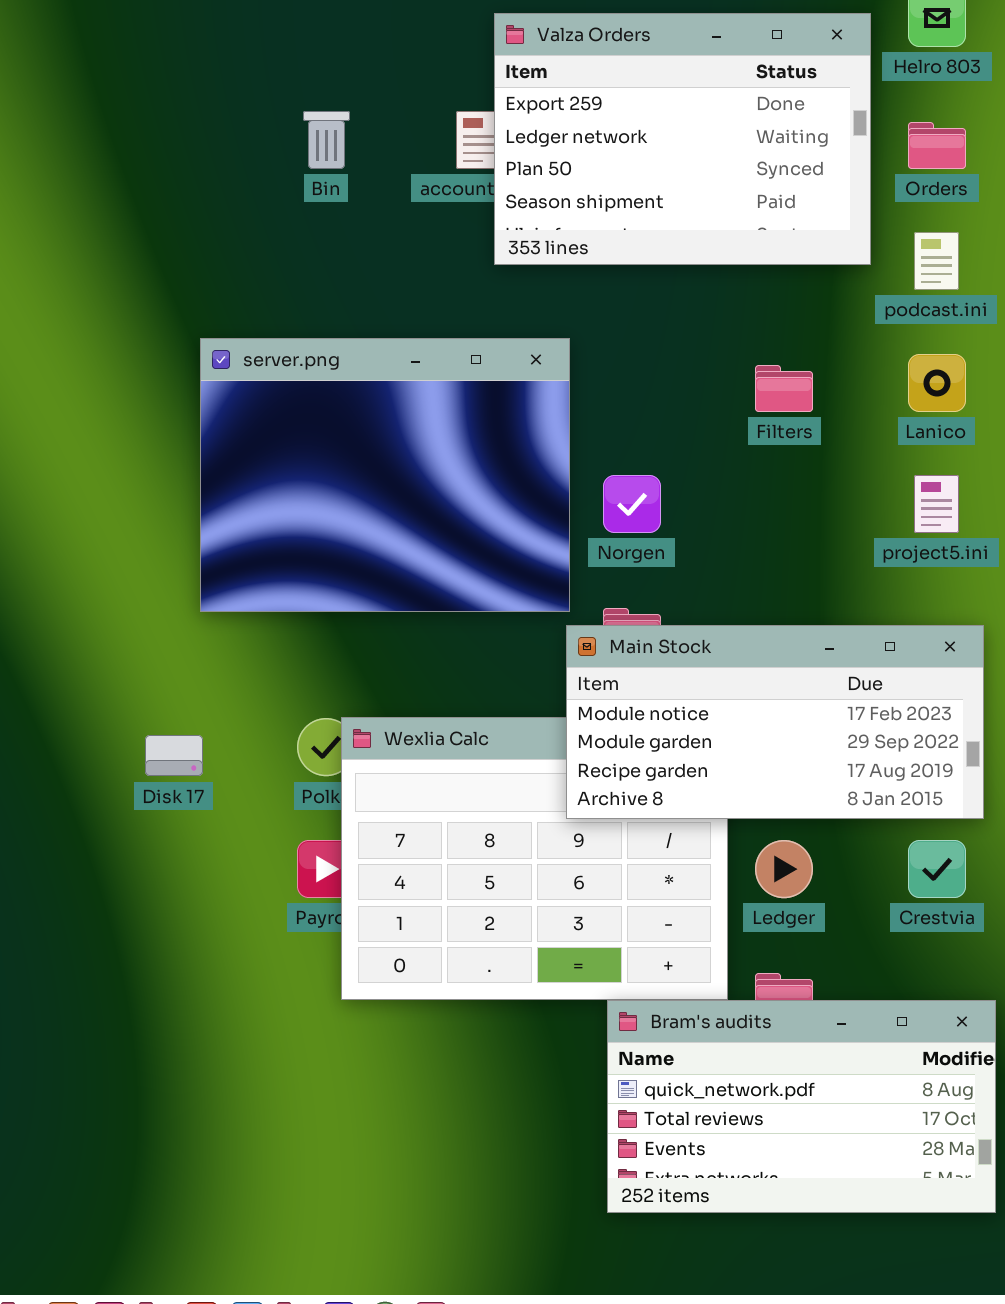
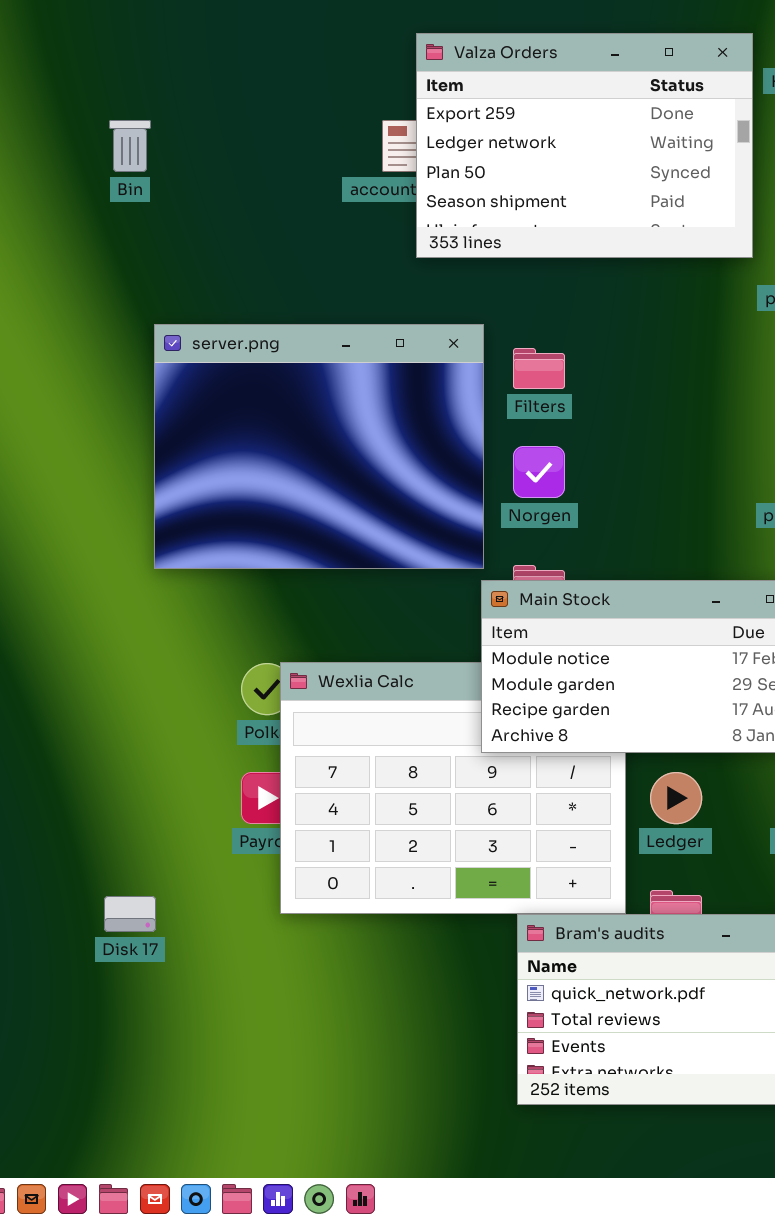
Bin: [303,111,350,169] -> [109,120,151,172], moved
Filters: [755,365,813,412] -> [513,348,565,389], moved
Disk 17: [145,735,203,776] -> [104,896,156,932], moved

